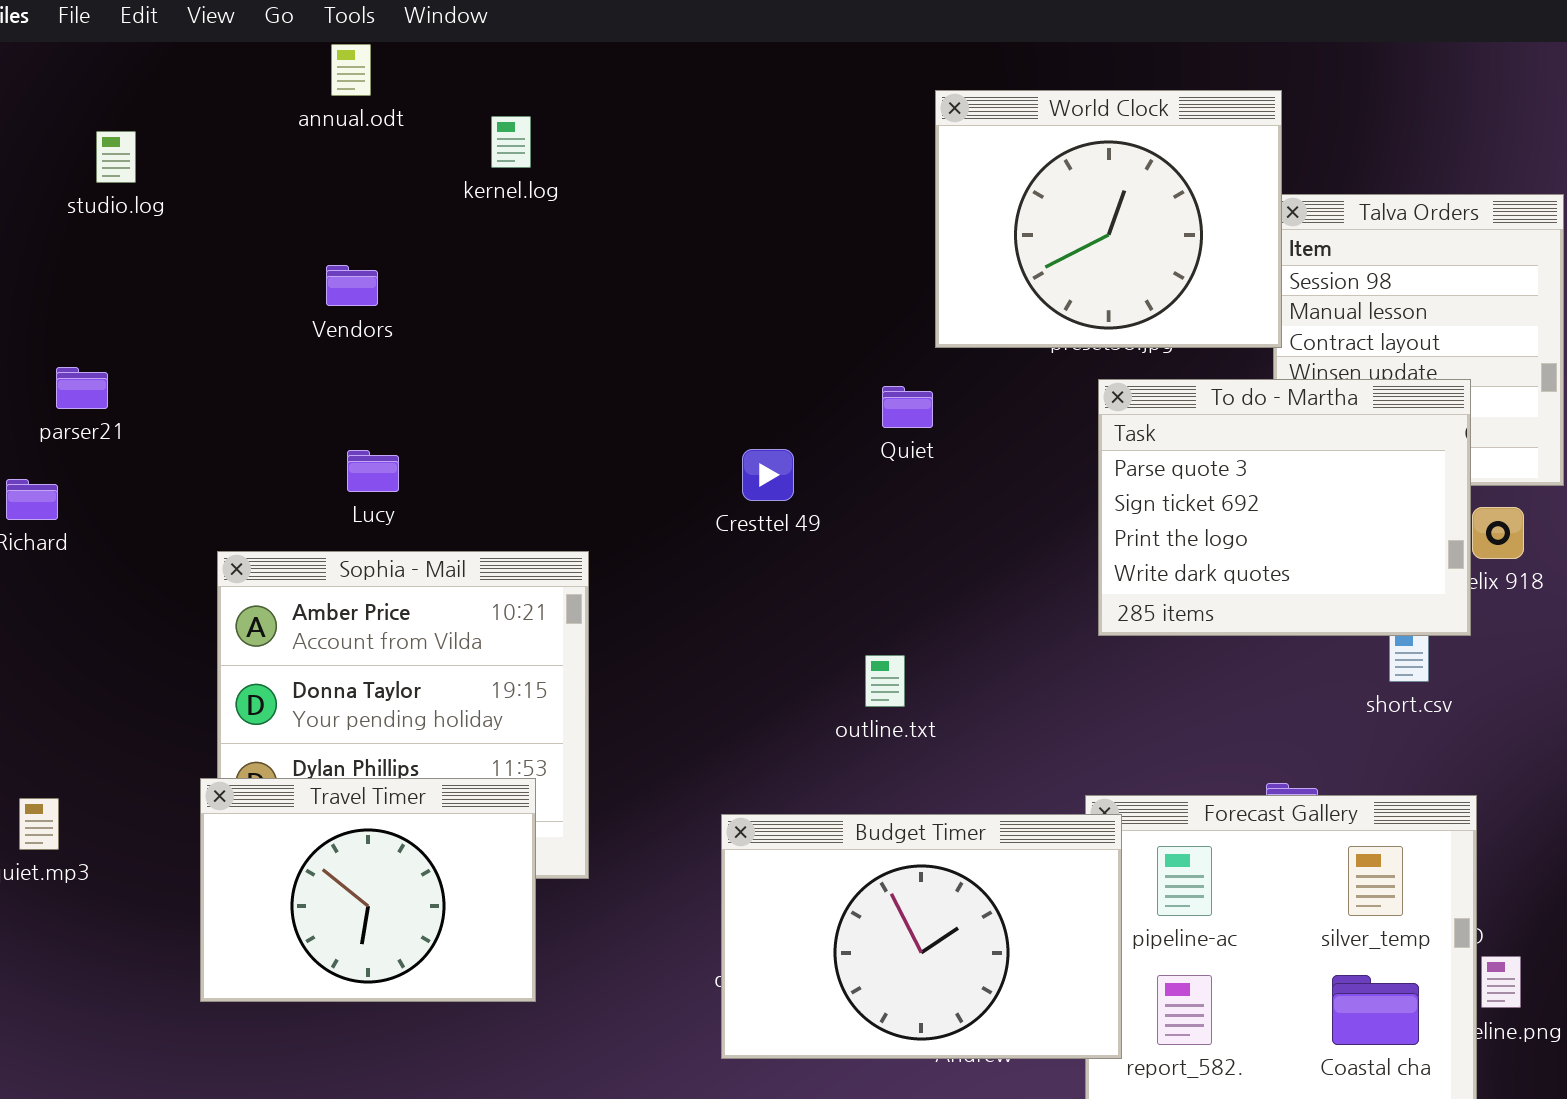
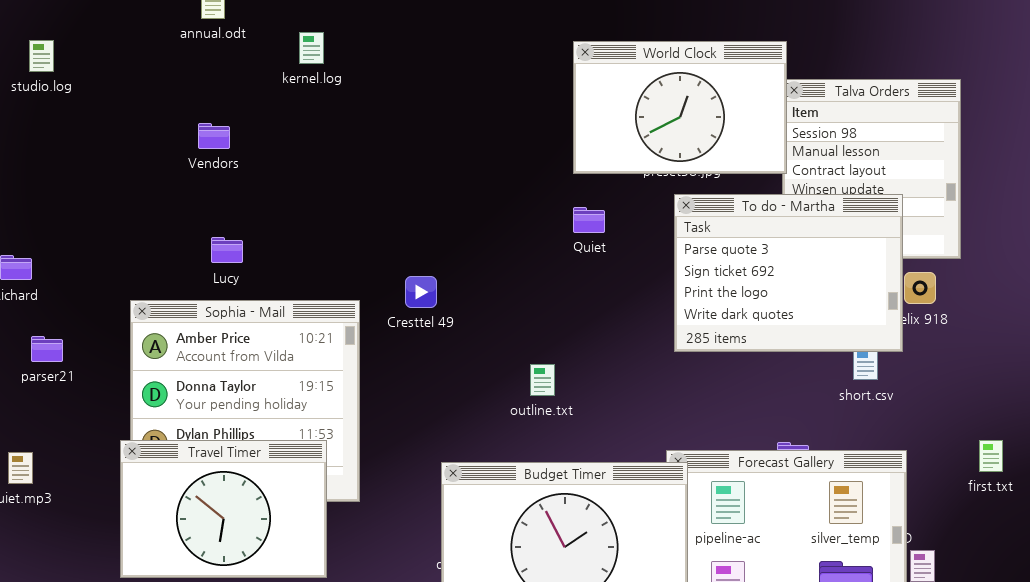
World Clock: [935,90,1282,348] -> [573,41,787,174], resized
studio.log: [96,131,136,183] -> [29,40,54,72], moved
parser21: [56,367,108,409] -> [31,336,63,362], moved
Quiet: [882,386,933,428] -> [573,207,605,233], moved
Cresttel 49: [742,449,794,501] -> [405,276,437,308], moved

